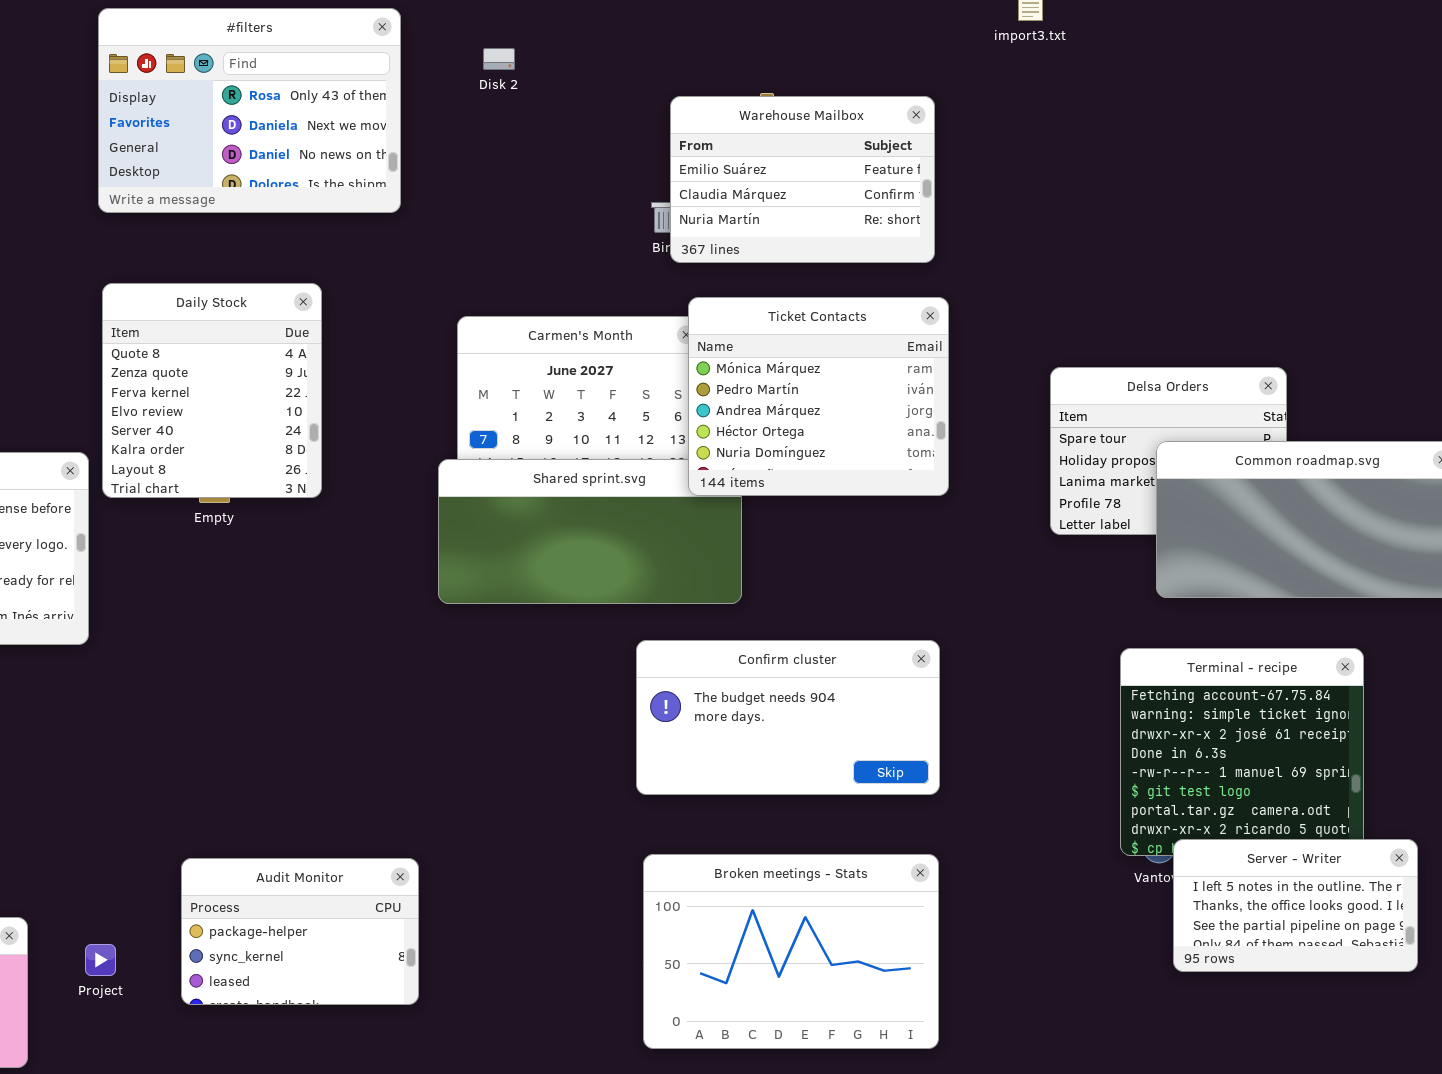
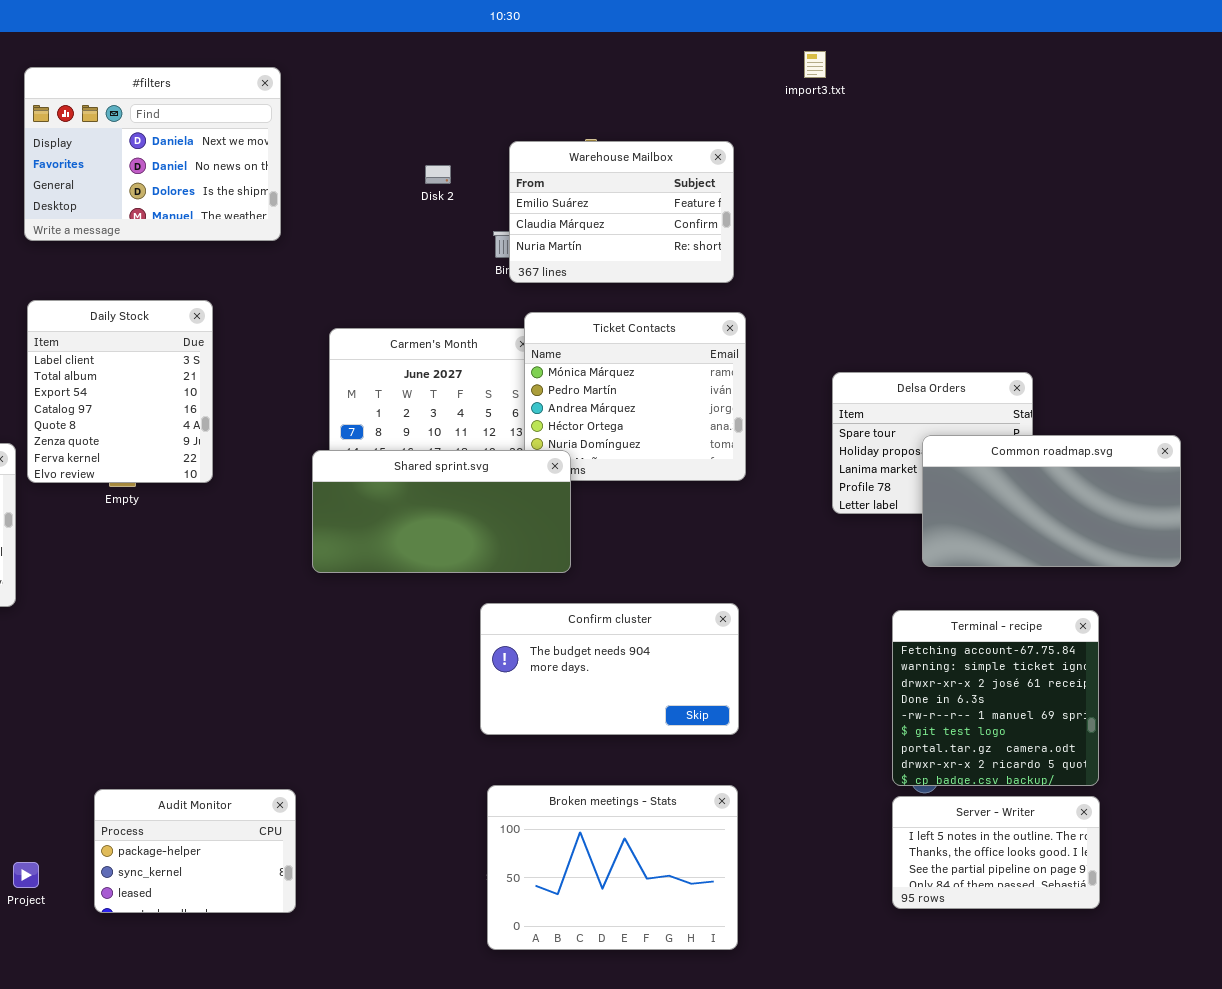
#filters: [98,8,401,213] -> [24,67,281,241], scrolled down 1 row
Disk 2: [483,48,515,70] -> [425,165,451,184], moved
Daily Stock: [102,283,322,498] -> [27,300,213,483], scrolled up 4 rows
Shared sprint.svg: [438,459,742,604] -> [312,450,571,573], raised
Server - Writer: [1173,839,1418,972] -> [892,796,1100,909], moved

